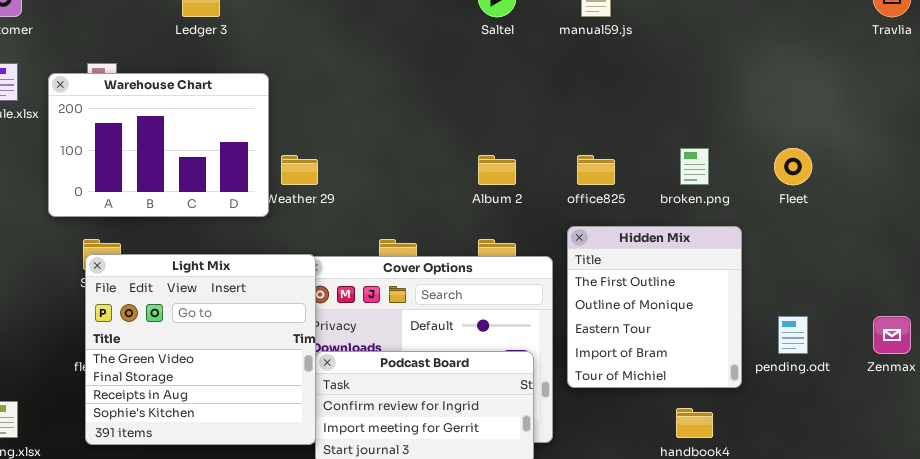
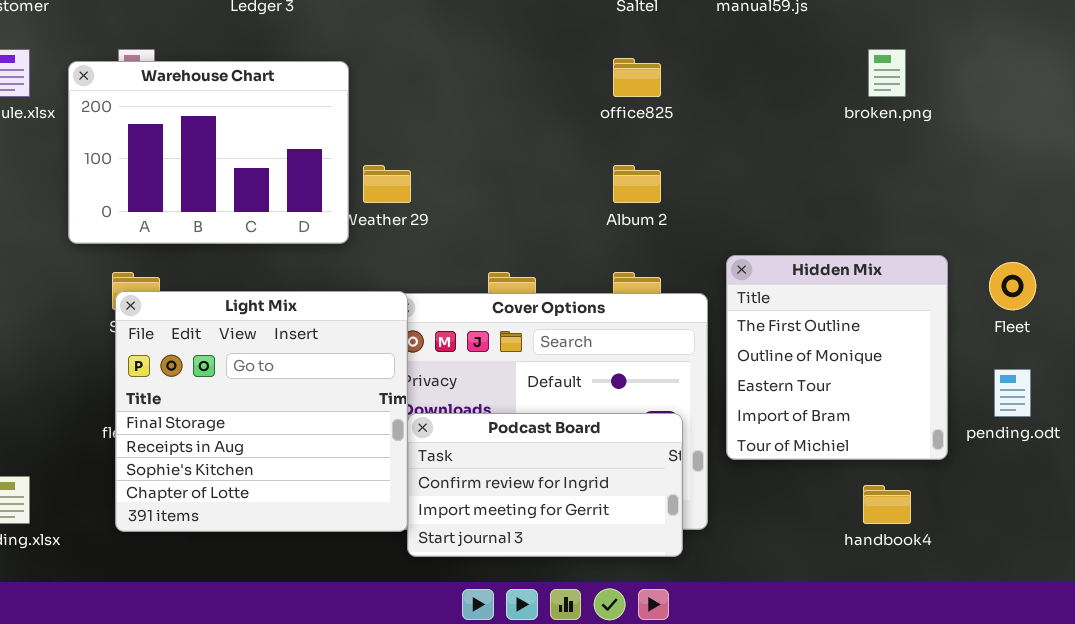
broken.png: [680,148,709,185] -> [868,49,906,97], moved
Fleet: [774,148,812,185] -> [989,262,1036,310], moved
office825: [577,155,615,185] -> [613,58,661,97], moved
Light Mix: [85,254,316,445] -> [115,291,408,532], scrolled down 1 row

